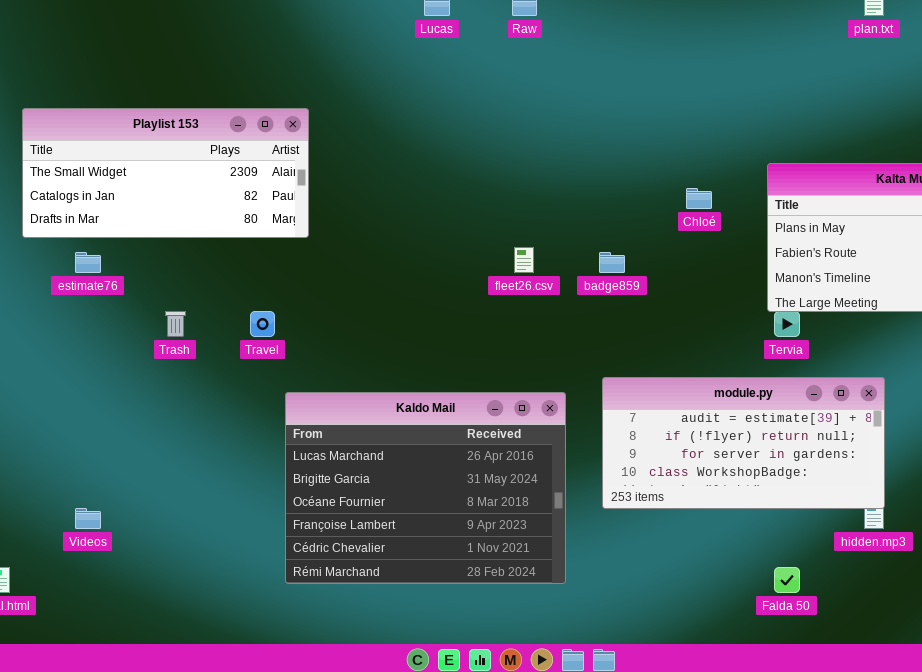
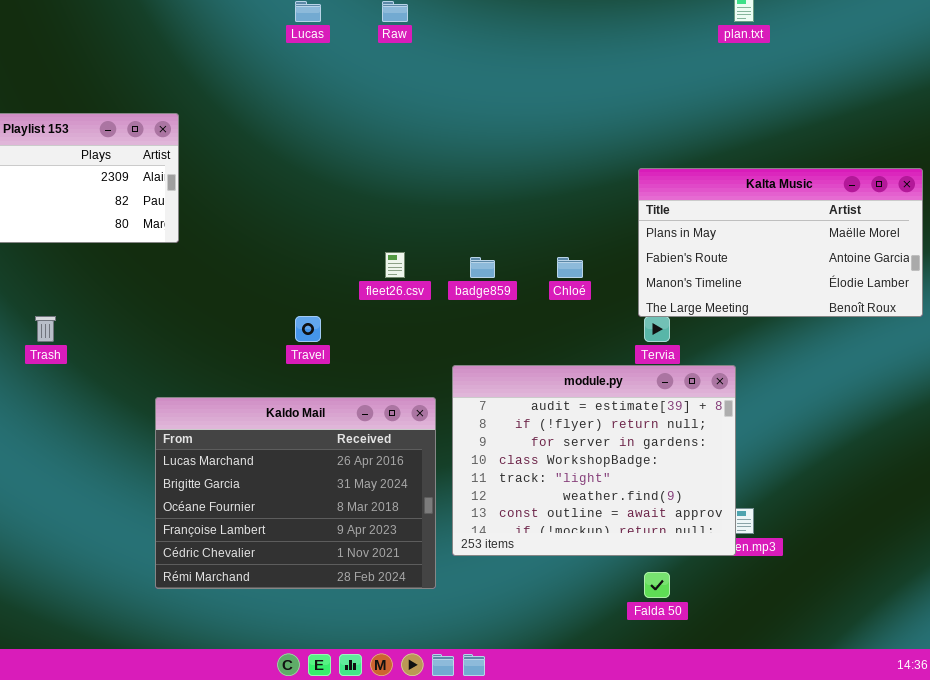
Chloé: [686,188,712,209] -> [557,257,583,278], moved
Travel: [250,311,275,337] -> [295,316,321,342], moved
module.py: [602,377,885,509] -> [452,365,736,556], moved, resized

